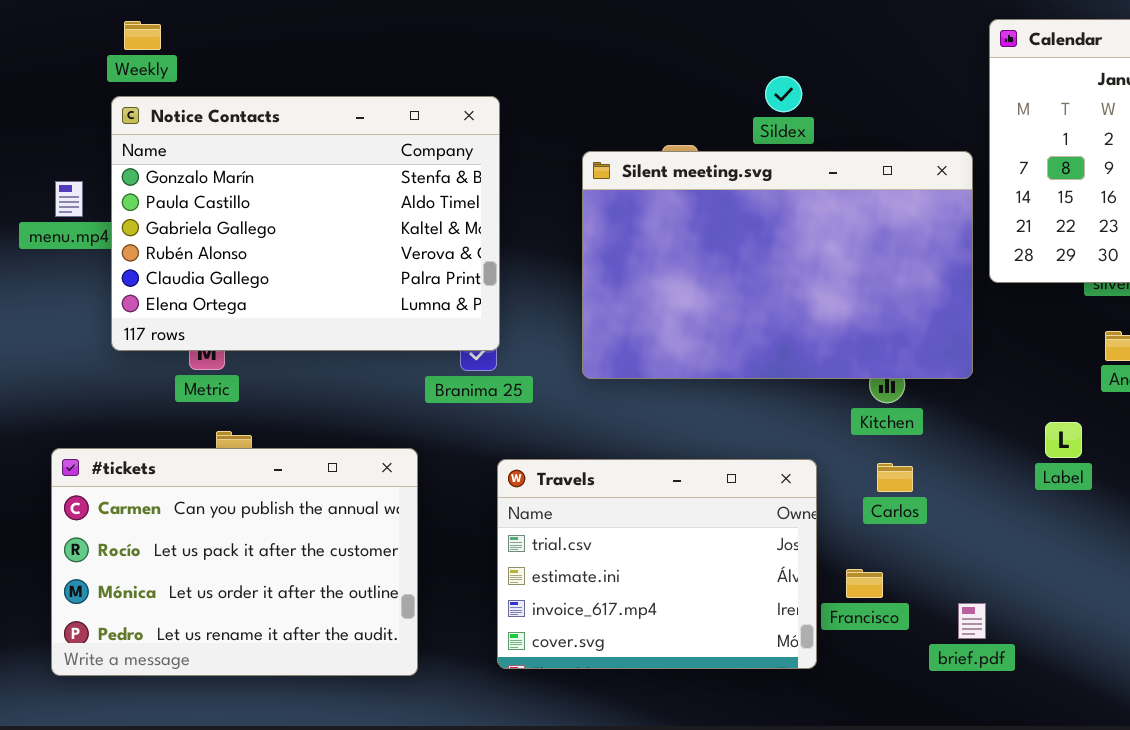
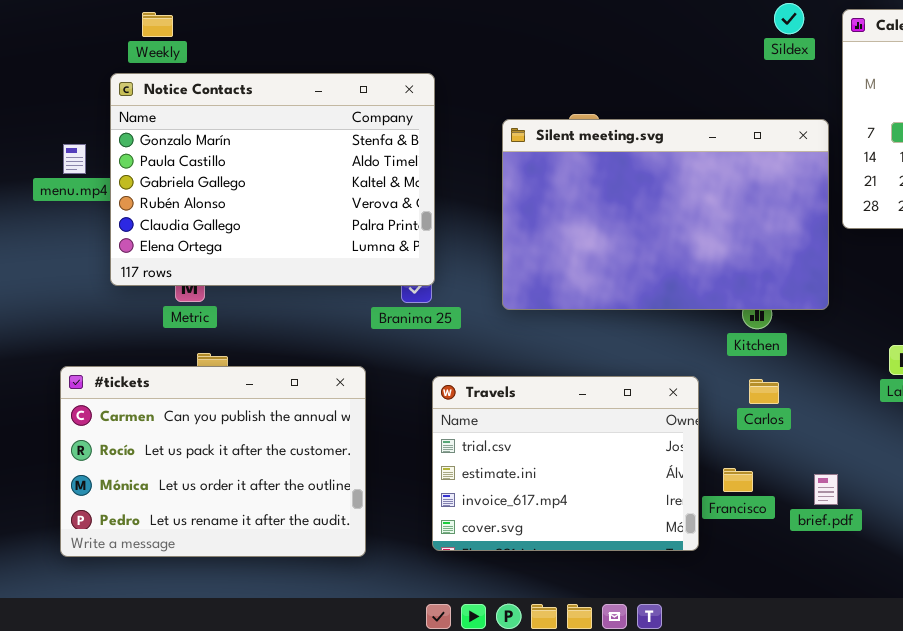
Weekly: [124,21,161,50] -> [142,12,173,37], moved
Sildex: [765,76,802,112] -> [774,3,804,34], moved
brief.pdf: [958,603,986,639] -> [814,474,838,505], moved

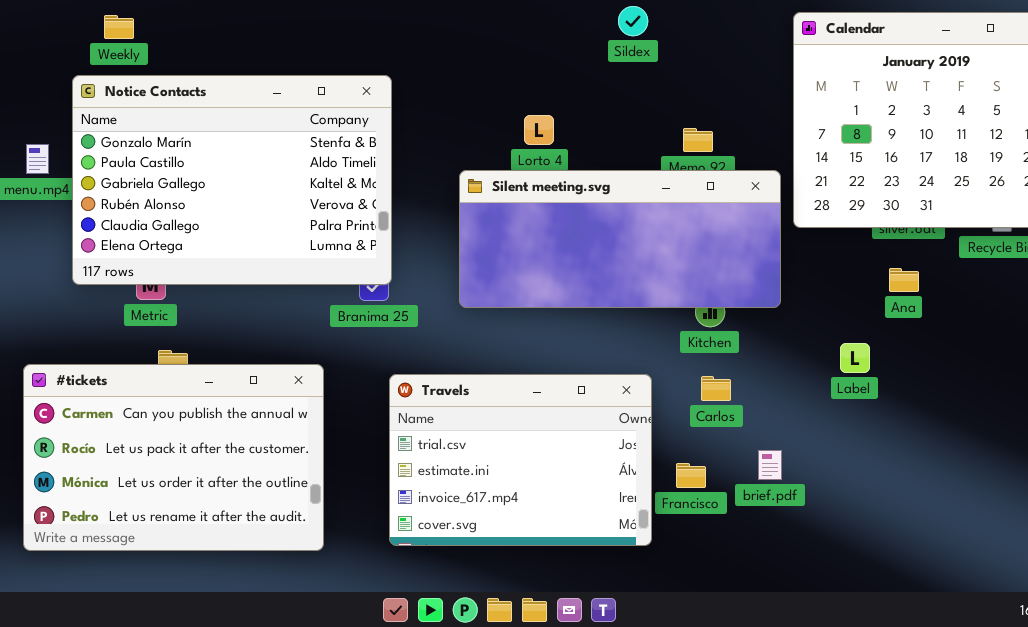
Sildex: [774,3,804,34] -> [618,6,648,36], moved
Silent meeting.svg: [502,119,829,310] -> [459,170,781,308], resized
brief.pdf: [814,474,838,505] -> [758,450,782,480], moved

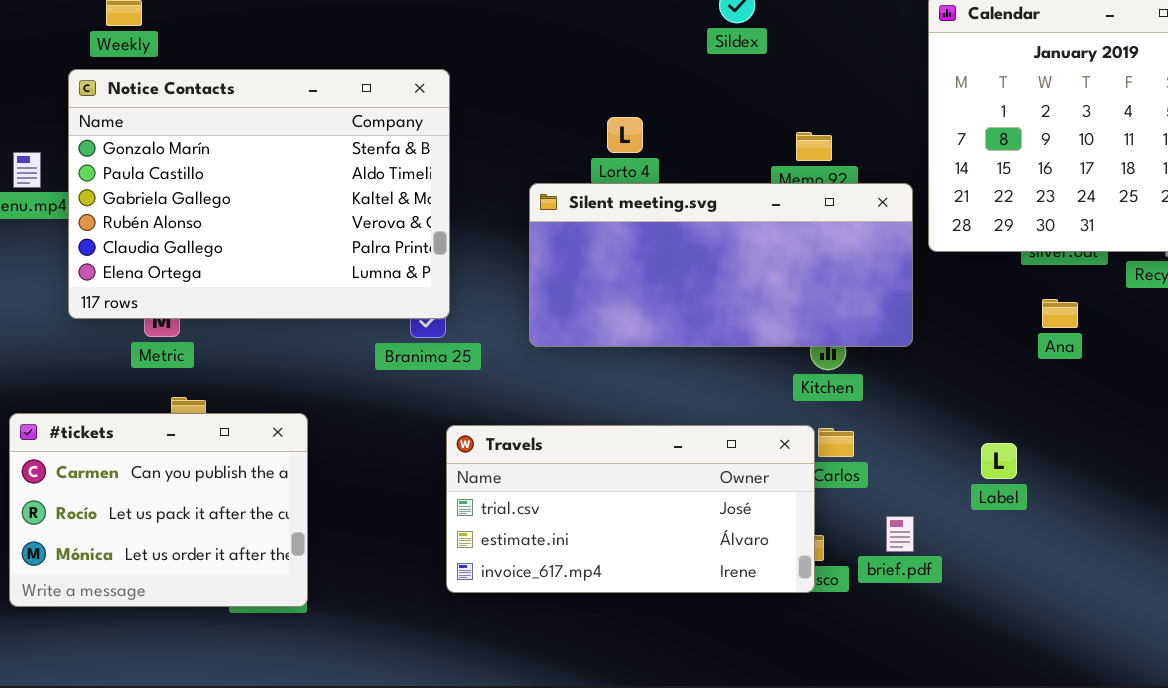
Label: [840,343,870,373] -> [981,443,1017,479], moved
#tickets: [23,364,324,551] -> [9,413,308,607], resized
Travels: [389,374,652,546] -> [446,425,815,593], resized

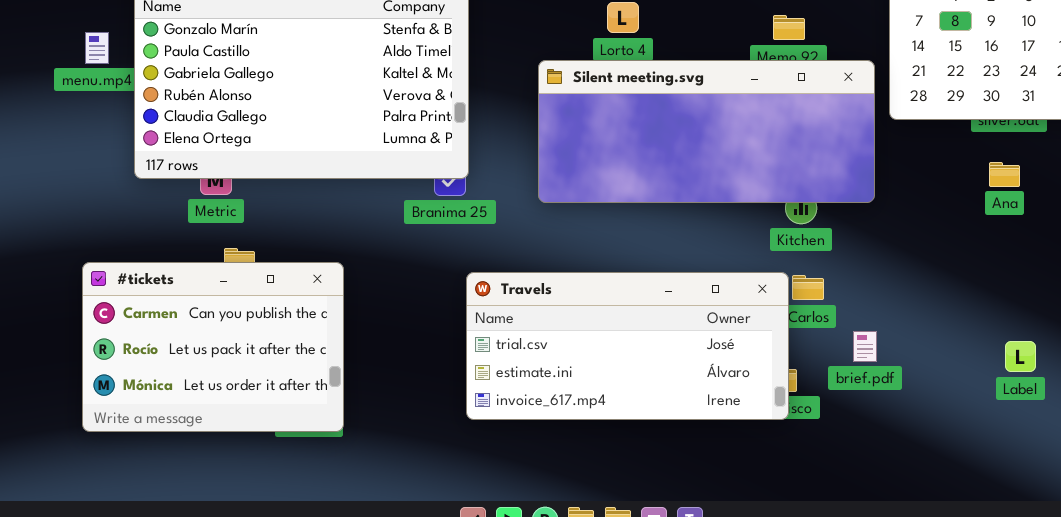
Label: [981,443,1017,479] -> [1005,341,1036,372], moved
brief.pdf: [886,516,914,552] -> [853,331,877,362], moved

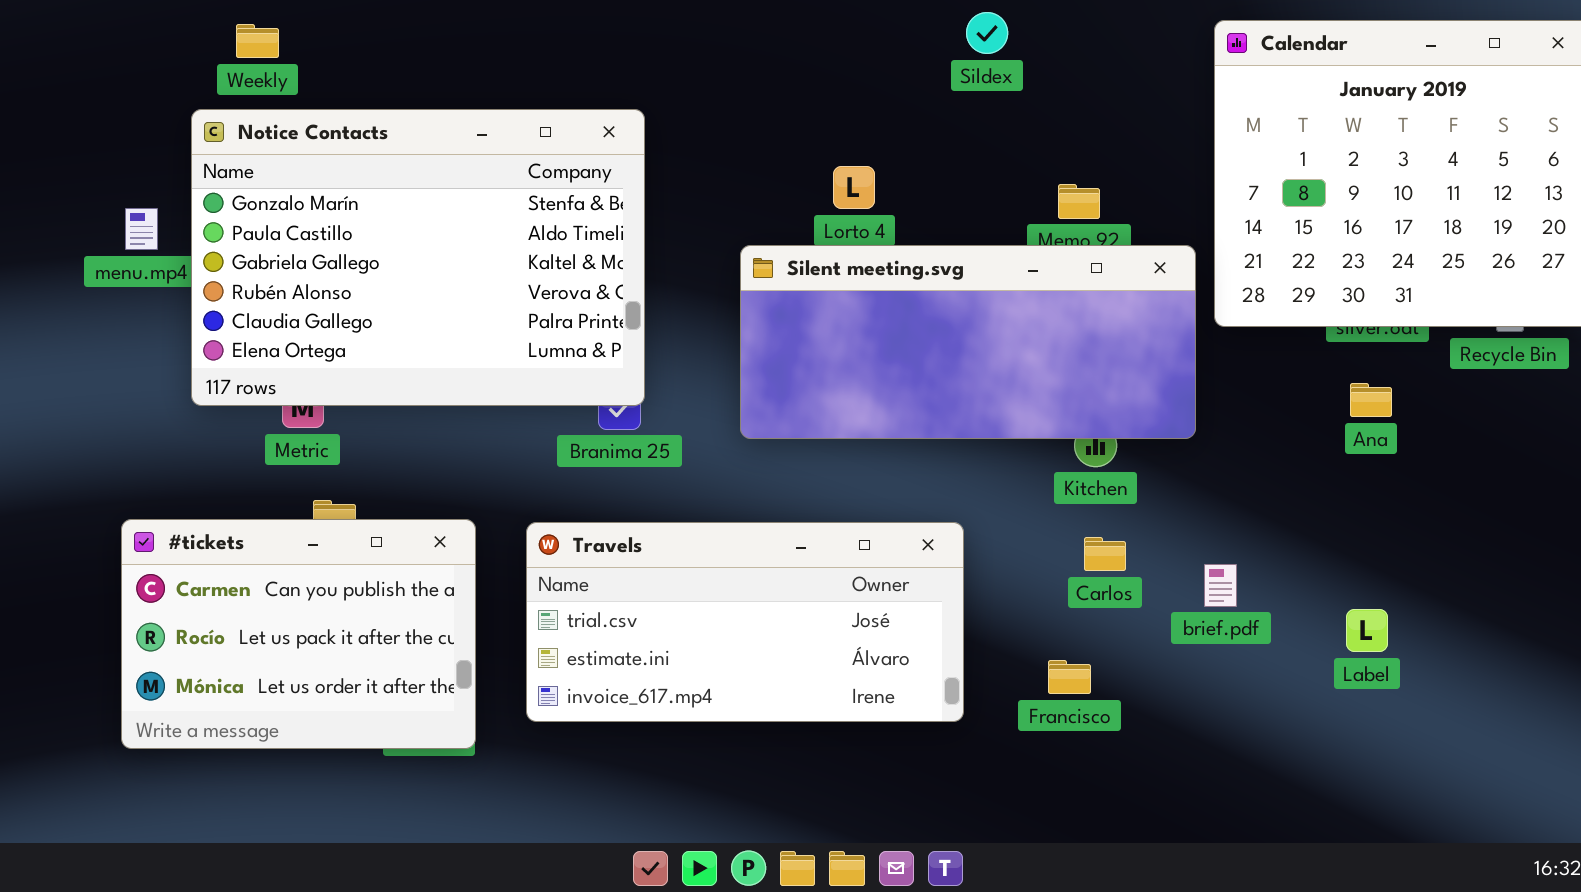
Travels: [466,272,789,420] -> [526,522,964,722], moved
brief.pdf: [853,331,877,362] -> [1204,564,1237,607], moved
Label: [1005,341,1036,372] -> [1346,609,1388,652], moved

